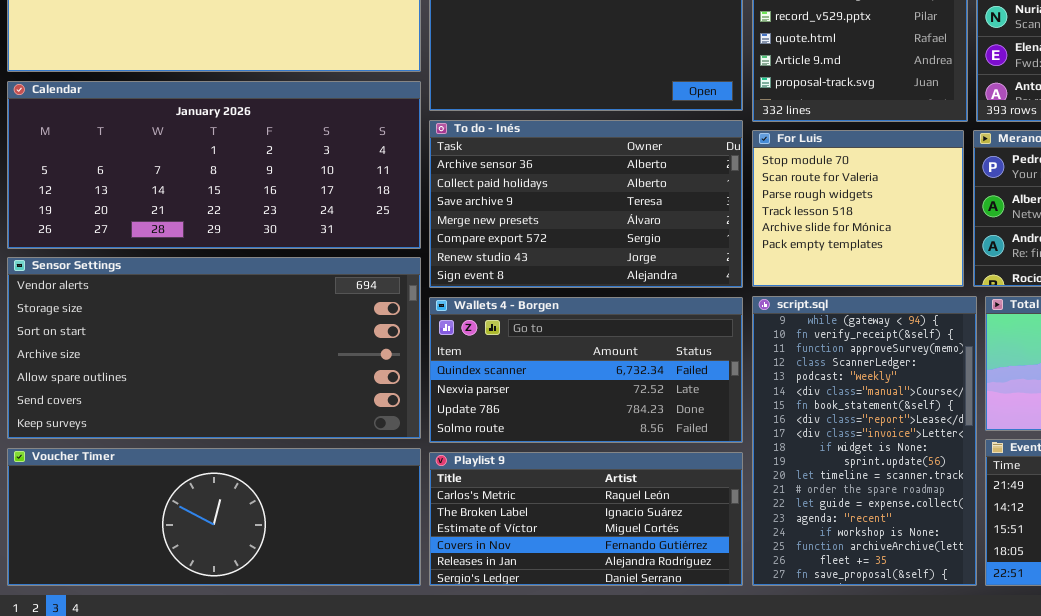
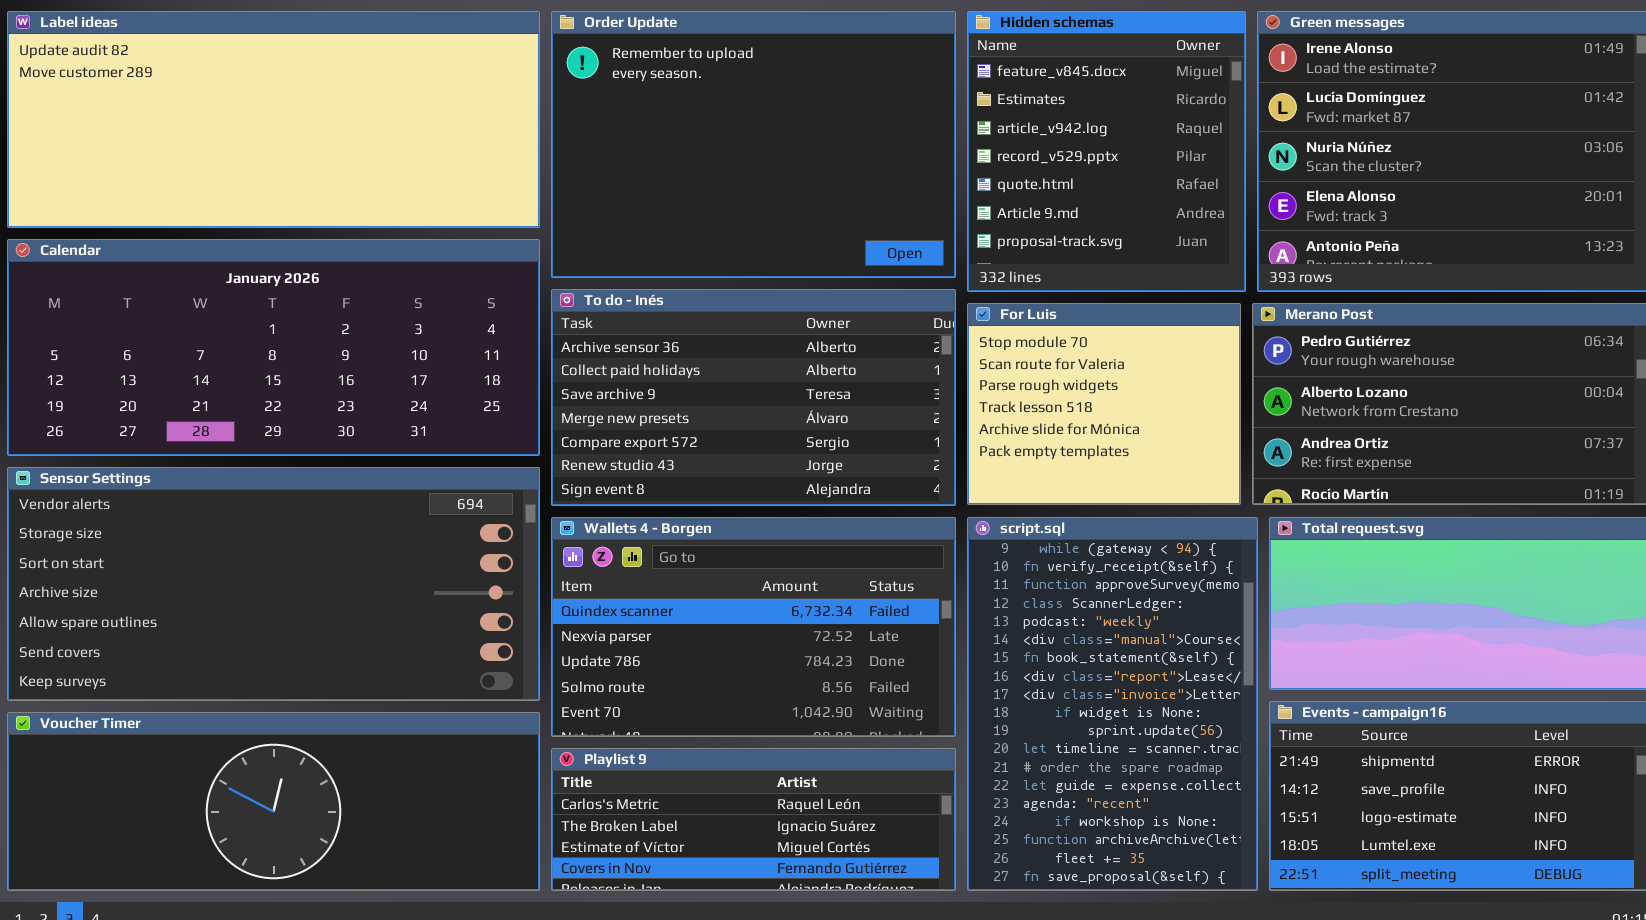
Wallets 4 - Borgen: [429,297,743,443] -> [551,517,956,737], resized
Playlist 9: [429,452,743,586] -> [551,748,956,891], resized

